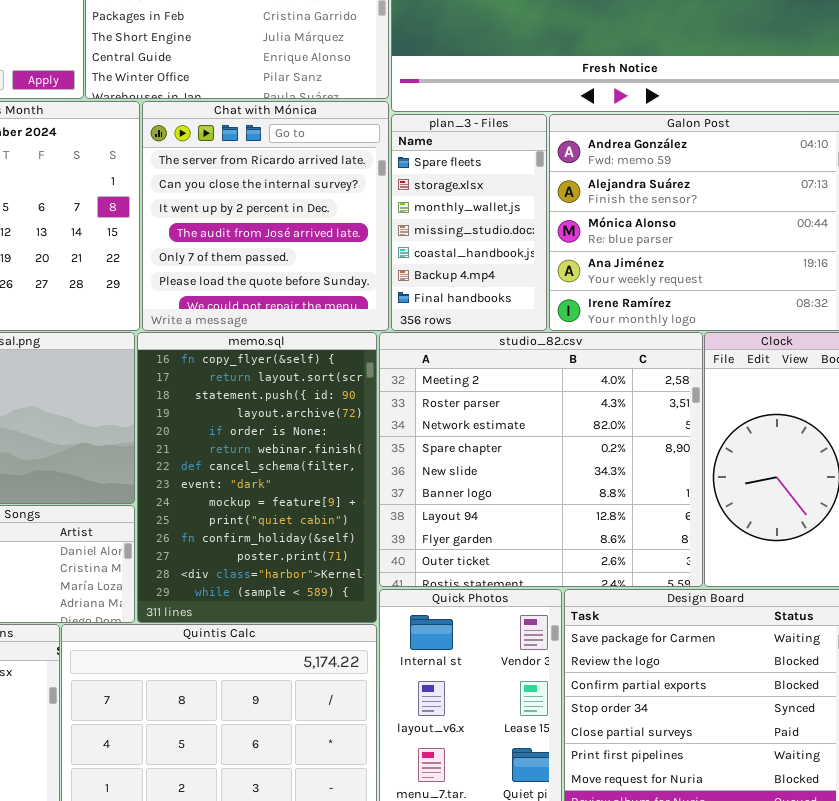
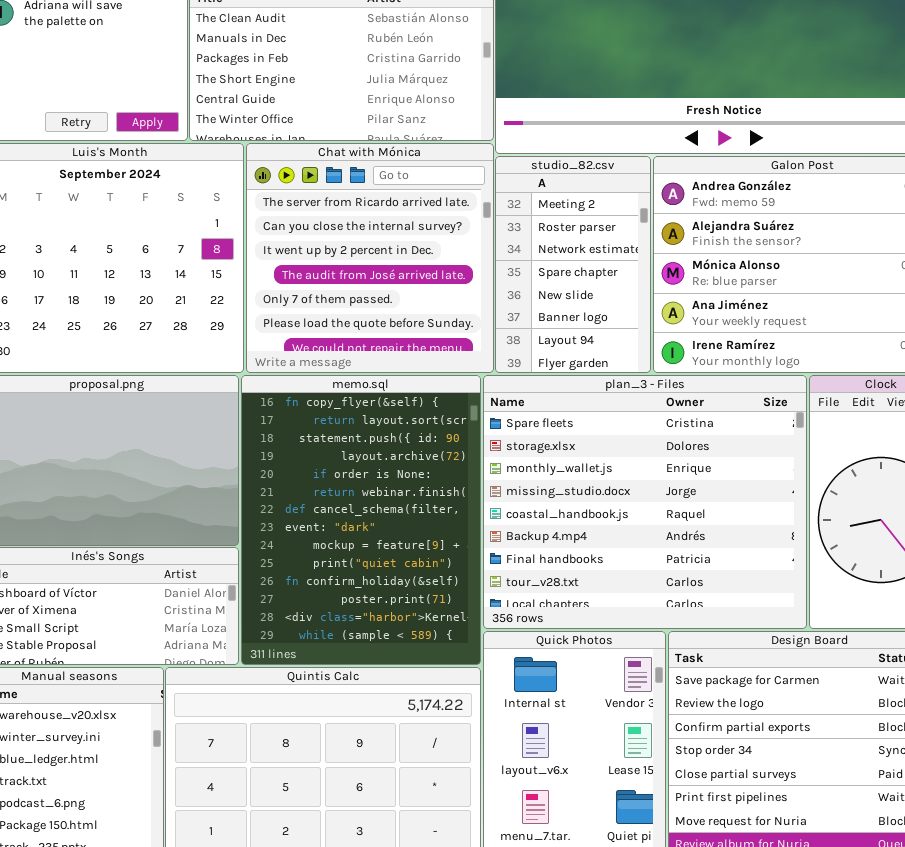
plan_3 - Files: [391,114,547,331] -> [483,375,807,629], moved, resized
studio_82.csv: [379,332,703,587] -> [495,156,651,373], moved, resized

